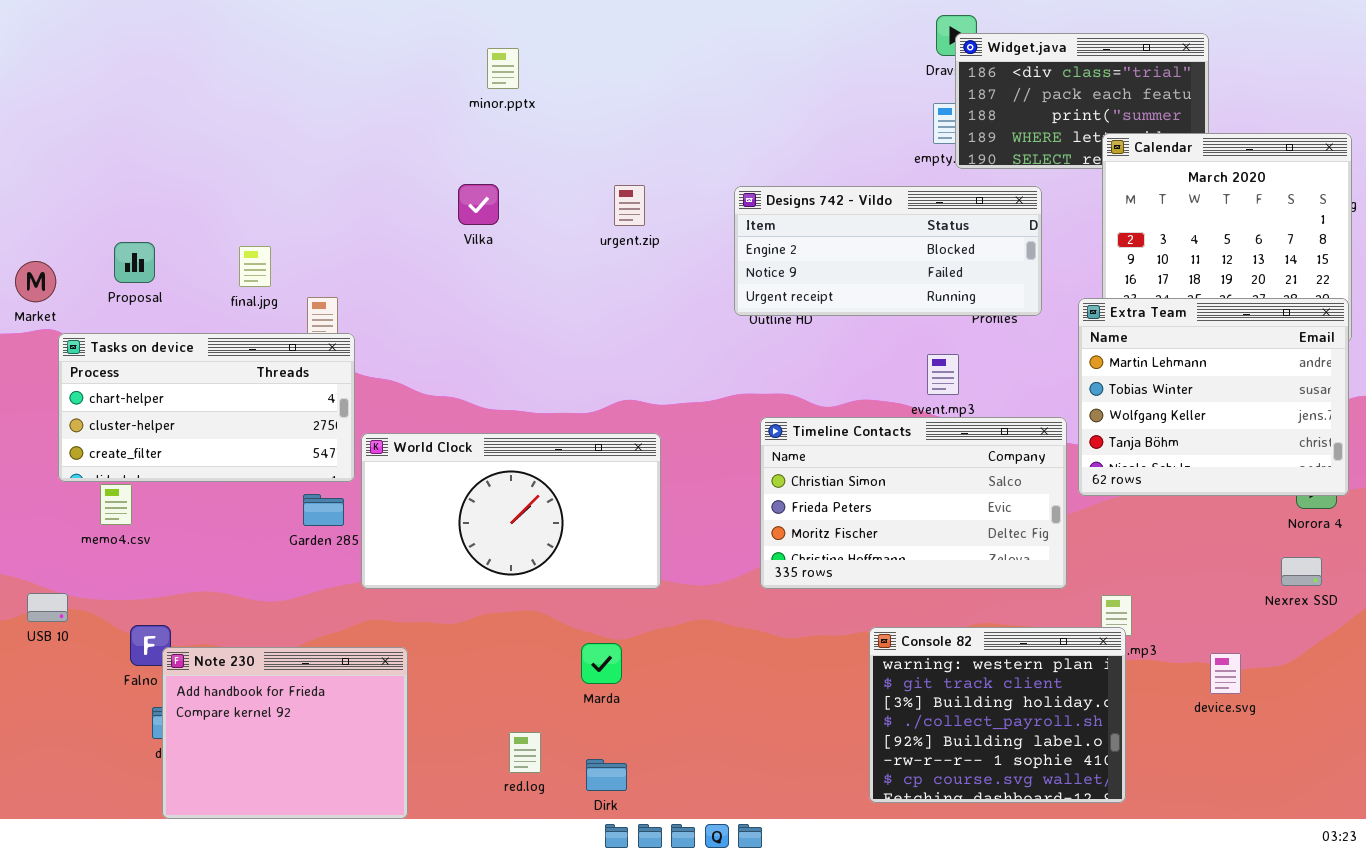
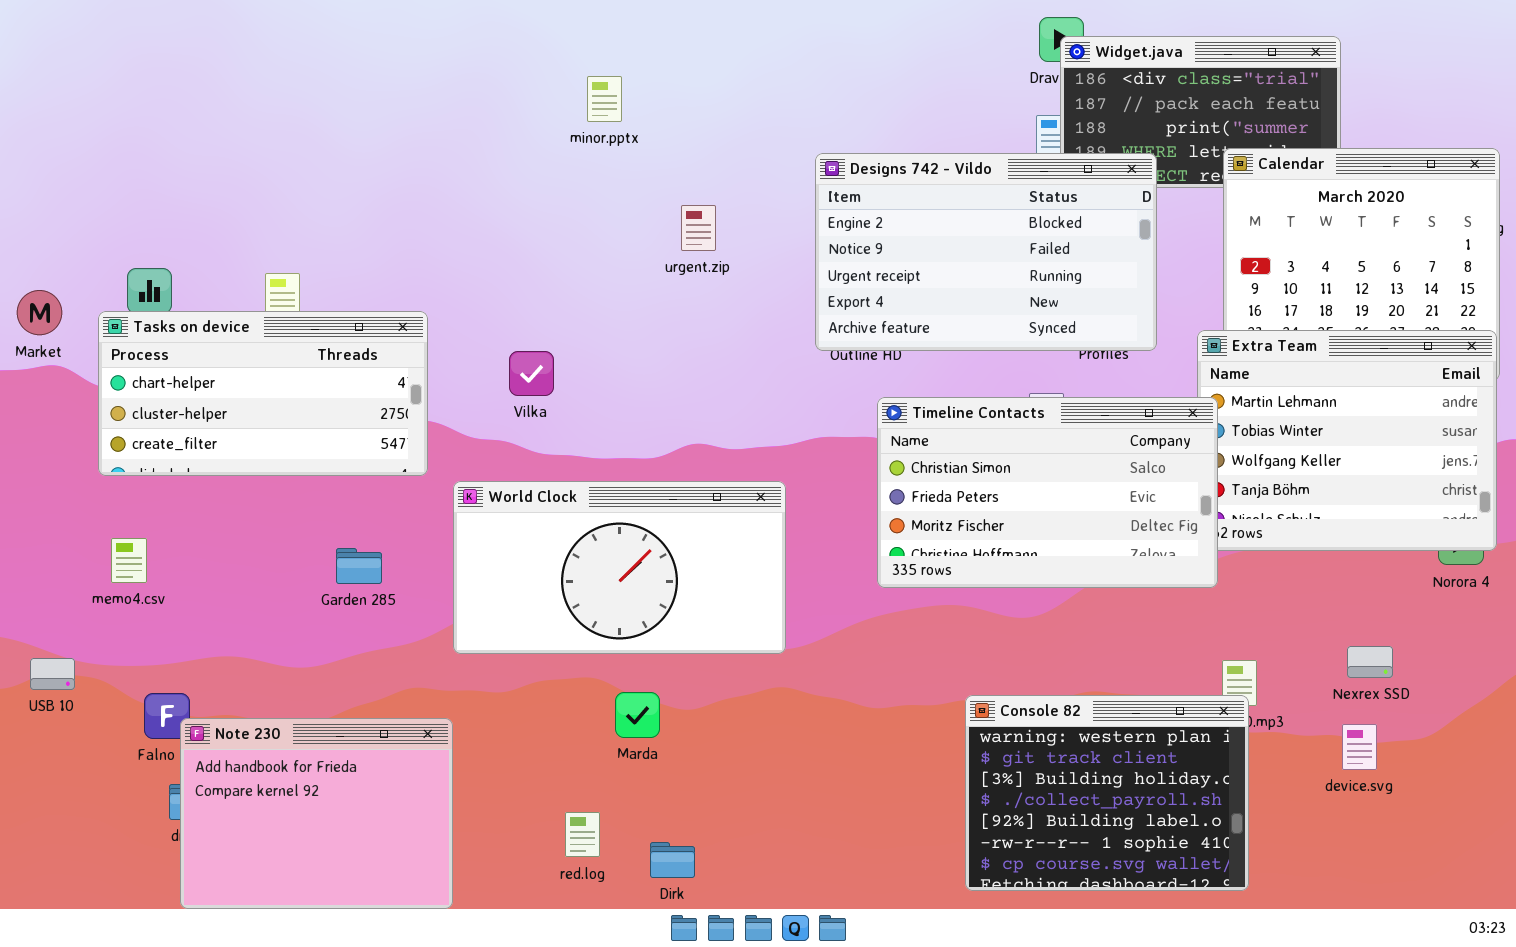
minor.pptx: [487,48,519,89] -> [587,76,622,122], moved
Vilka: [458,184,499,225] -> [509,351,554,396], moved
Designs 742 - Vildo: [734,186,1042,316] -> [815,153,1157,351], resized
Tasks on device: [58,333,355,482] -> [98,311,428,476], moved
Timeline Contacts: [760,417,1067,589] -> [877,397,1218,588], moved
World Clock: [361,433,661,589] -> [453,481,786,654], moved
Nexrex SSD: [1281,557,1322,586] -> [1347,646,1393,678], moved
Marda: [581,643,622,684] -> [615,692,660,738], moved

